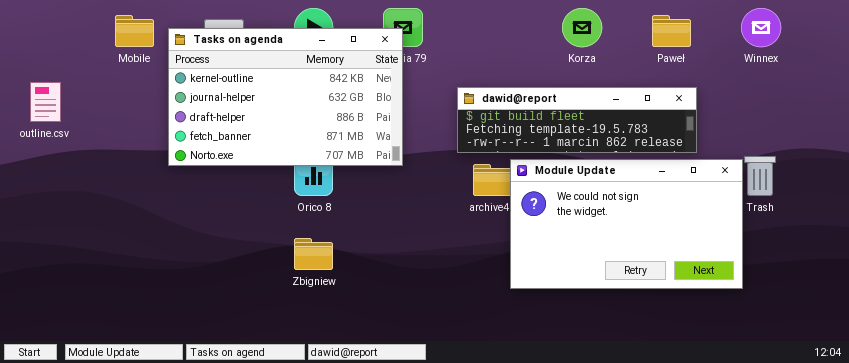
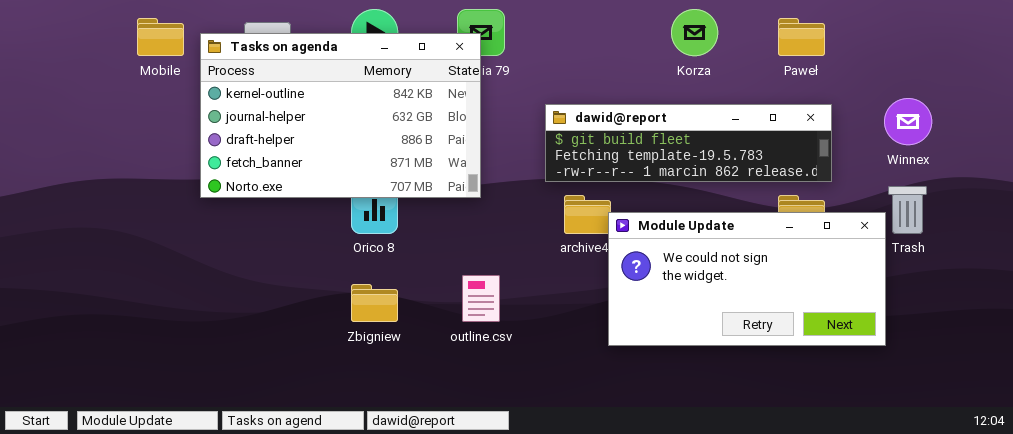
Winnex: [741,8,781,47] -> [884,98,932,145], moved
outline.csv: [30,82,61,122] -> [462,275,500,322], moved
Module Update: [510,159,743,289] -> [608,212,886,346], resized

